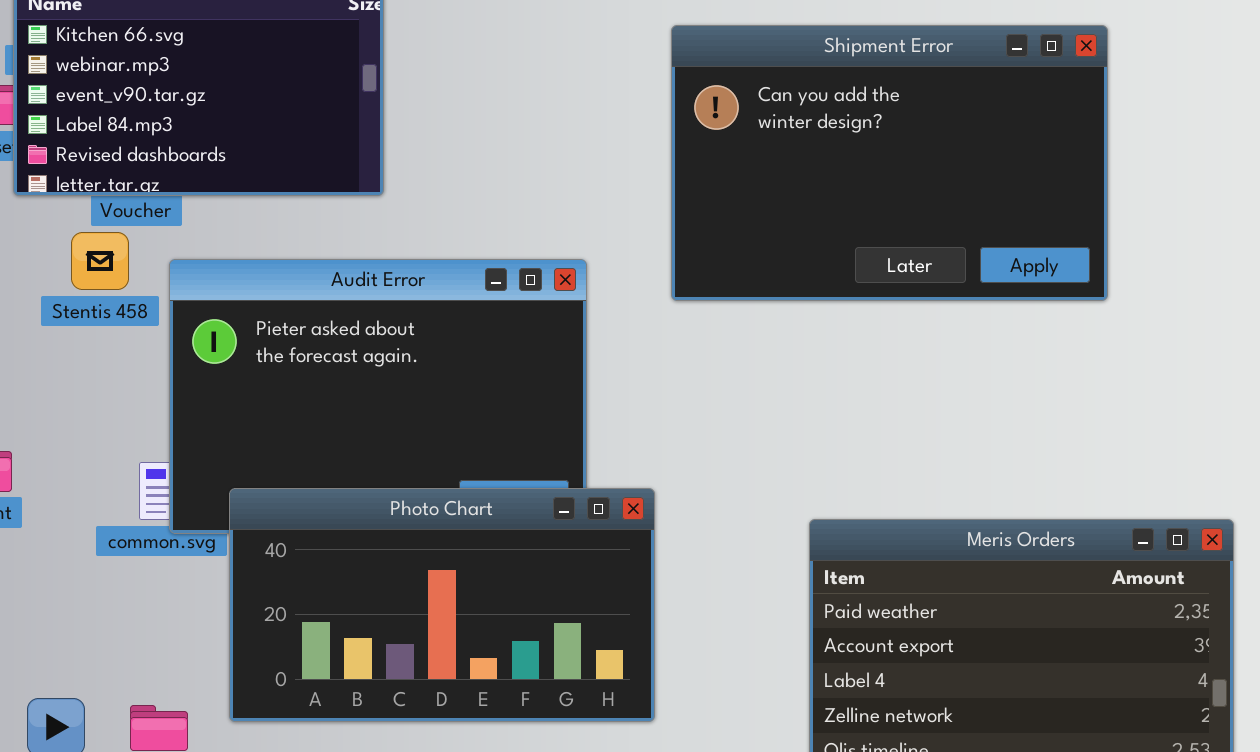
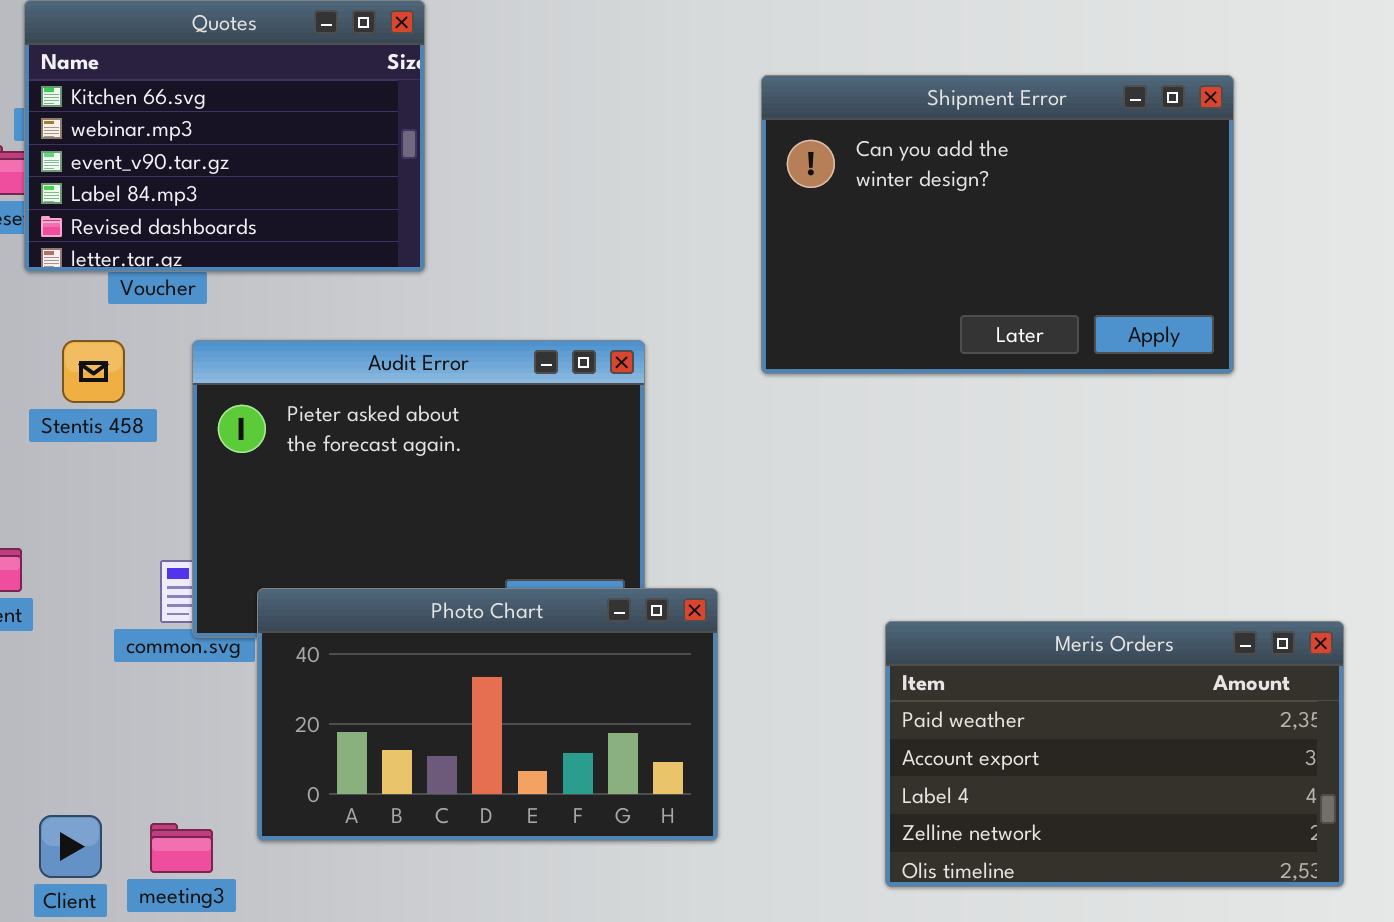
Shipment Error: [671,25,1108,301] -> [761,75,1234,374], moved
Stentis 458: [71,232,129,290] -> [62,340,125,403], moved

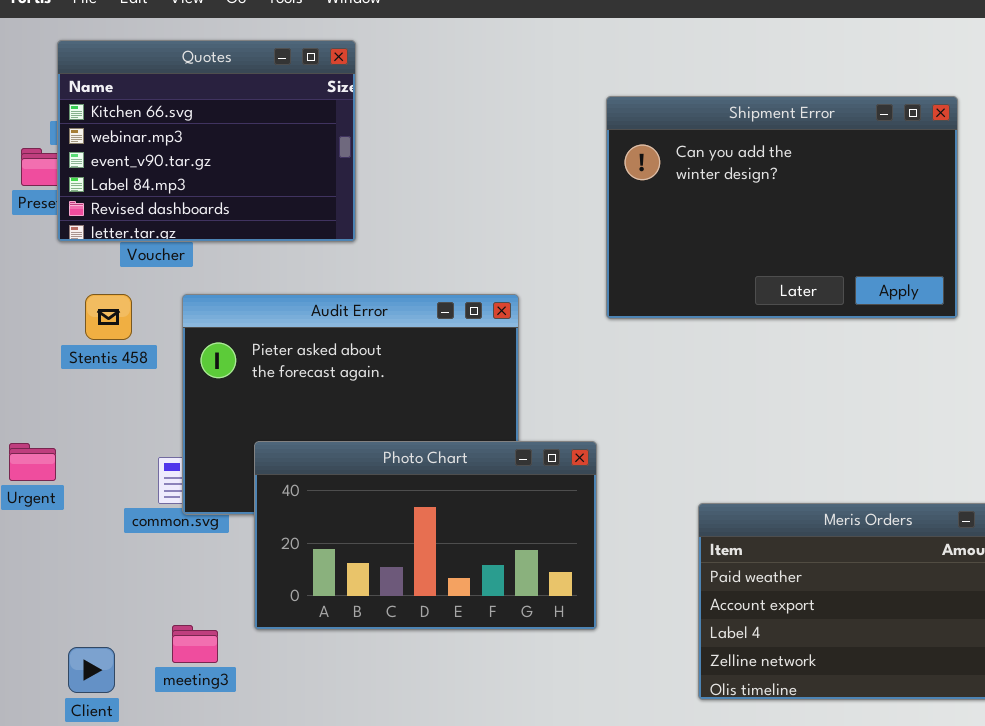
Photo Chart: [257,588,718,841] -> [254,441,597,630], moved
meeting3: [150,823,213,873] -> [172,625,218,663], moved

